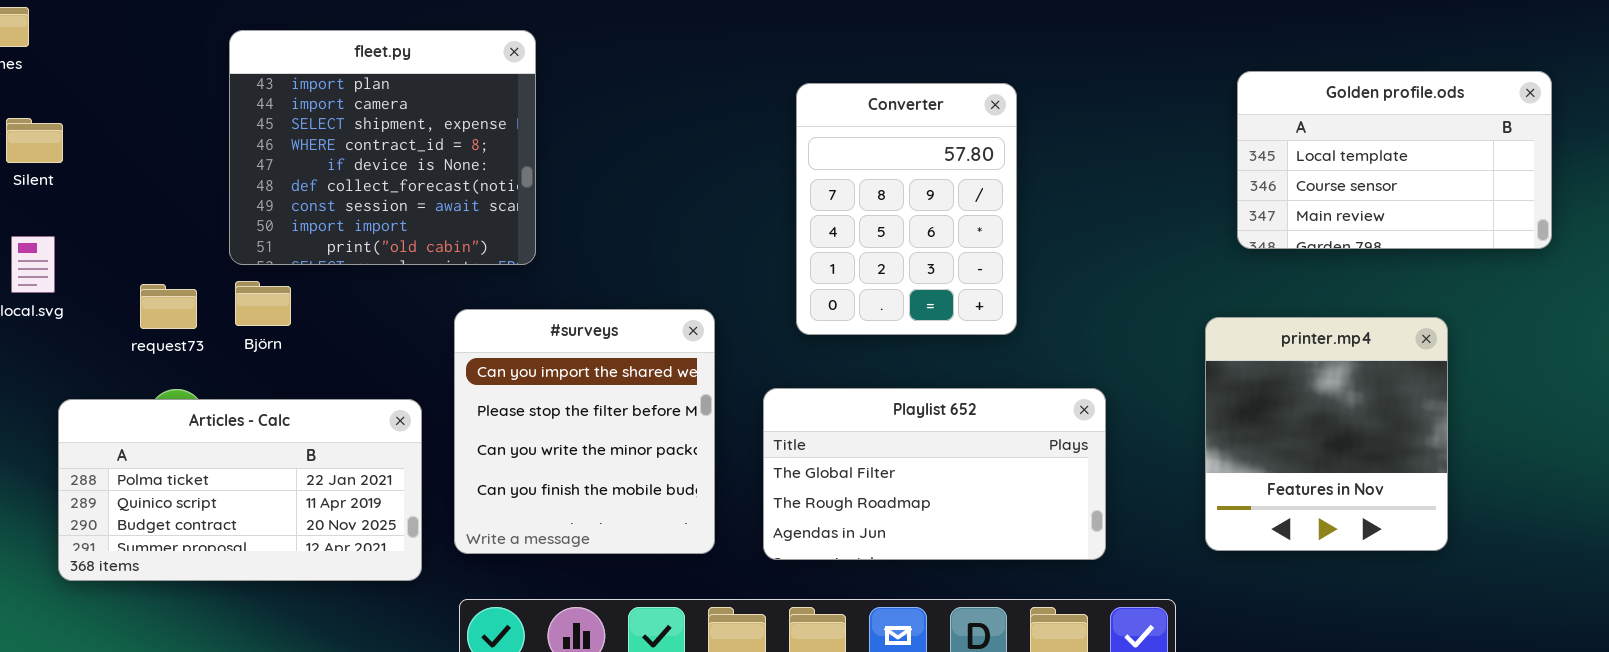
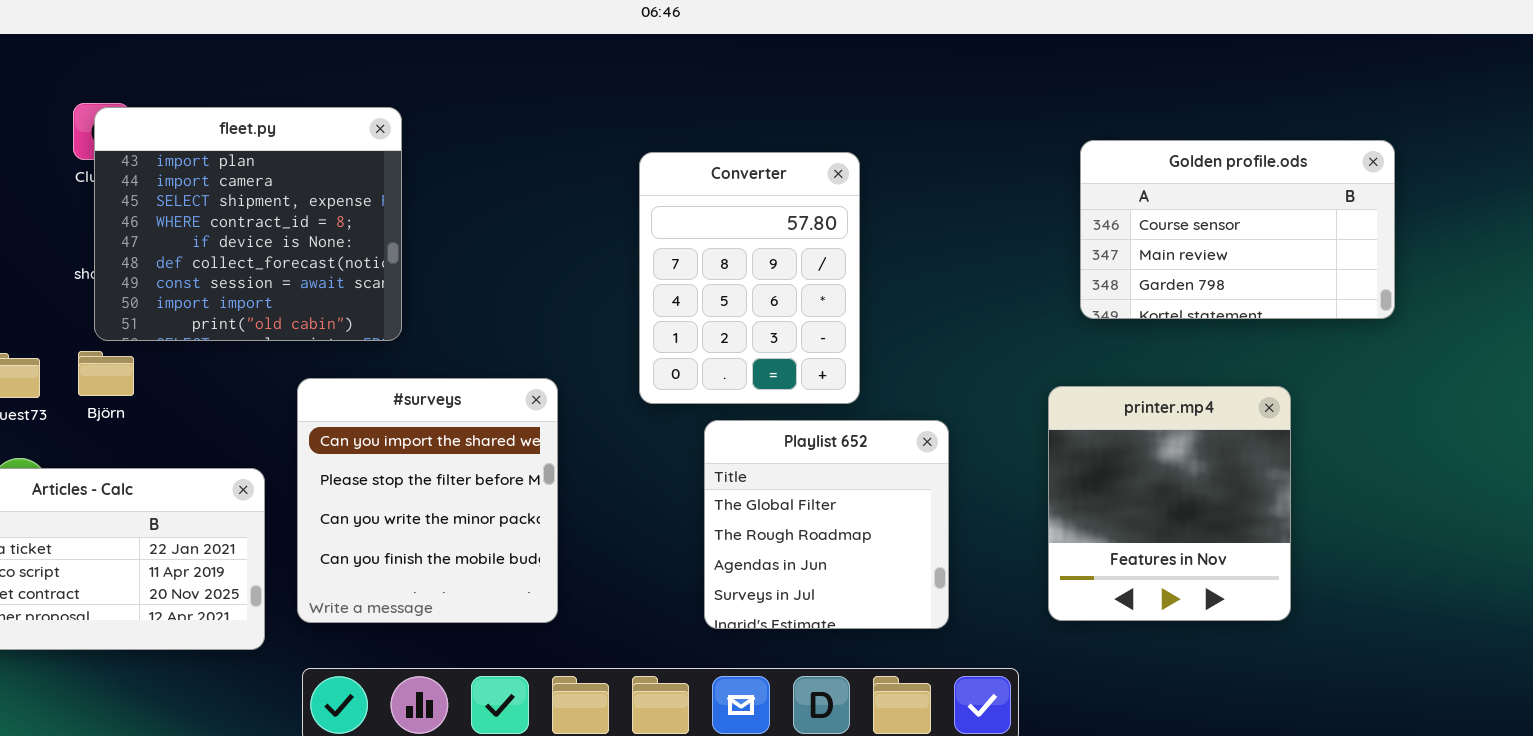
fleet.py: [229,30,536,265] -> [94,107,402,341], moved
Golden profile.ods: [1237,71,1552,249] -> [1080,140,1395,319], scrolled down 1 row
Playlist 652: [763,388,1106,560] -> [704,420,949,629], resized

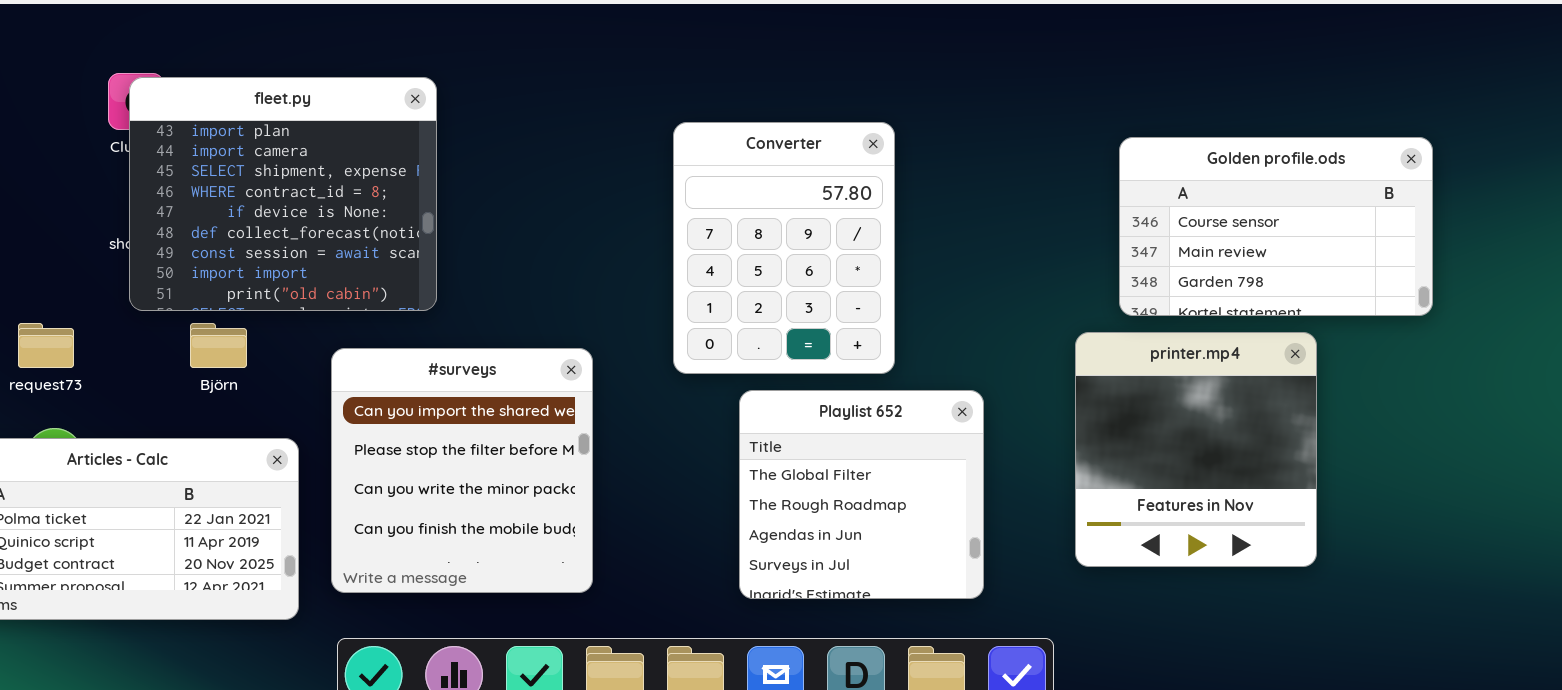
Golden profile.ods: [1080,140,1395,319] -> [1119,137,1433,316], moved
Björn: [78,351,134,396] -> [190,323,247,368], moved
printer.mp4: [1048,386,1291,621] -> [1075,332,1317,567], moved

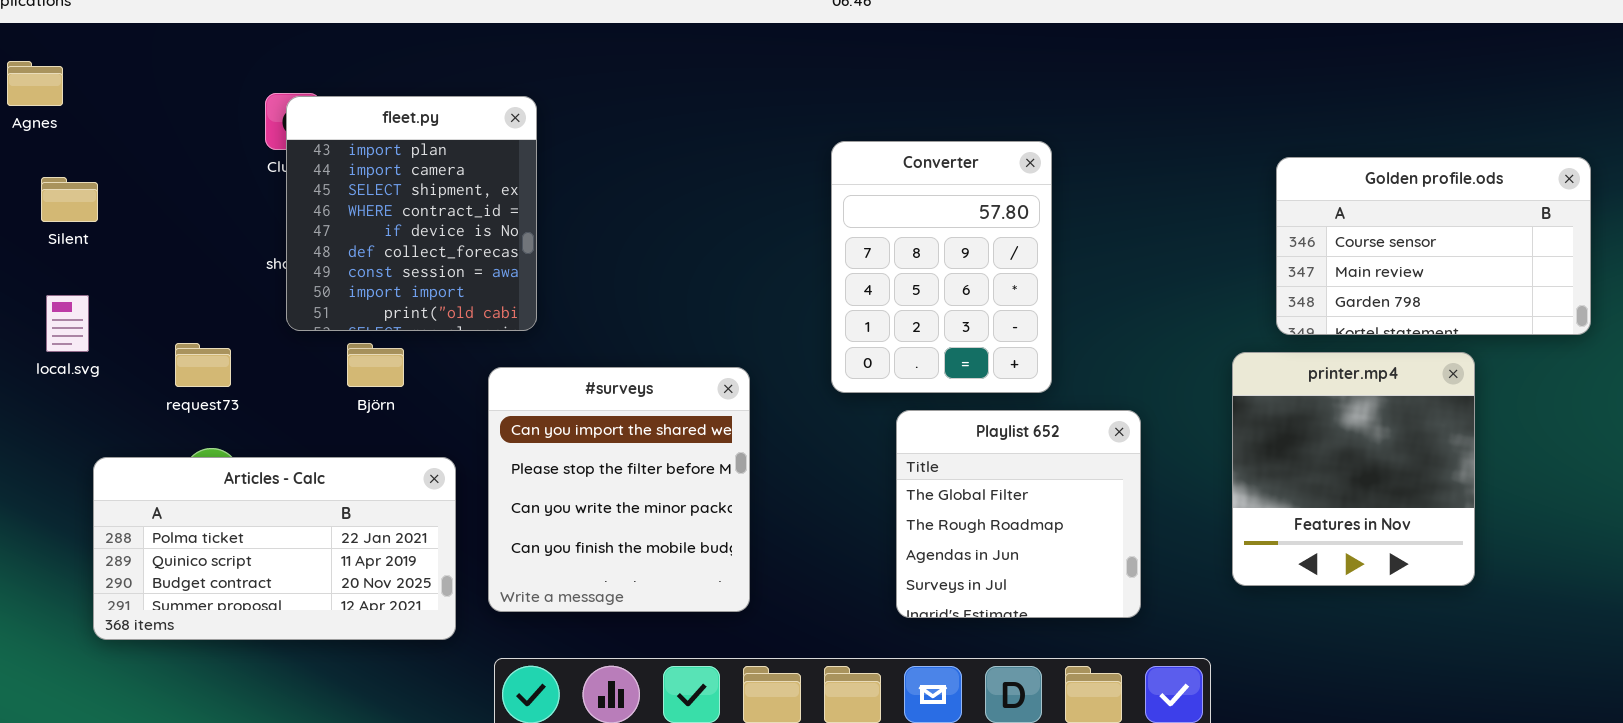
fleet.py: [129,77,437,311] -> [286,96,537,331], resized

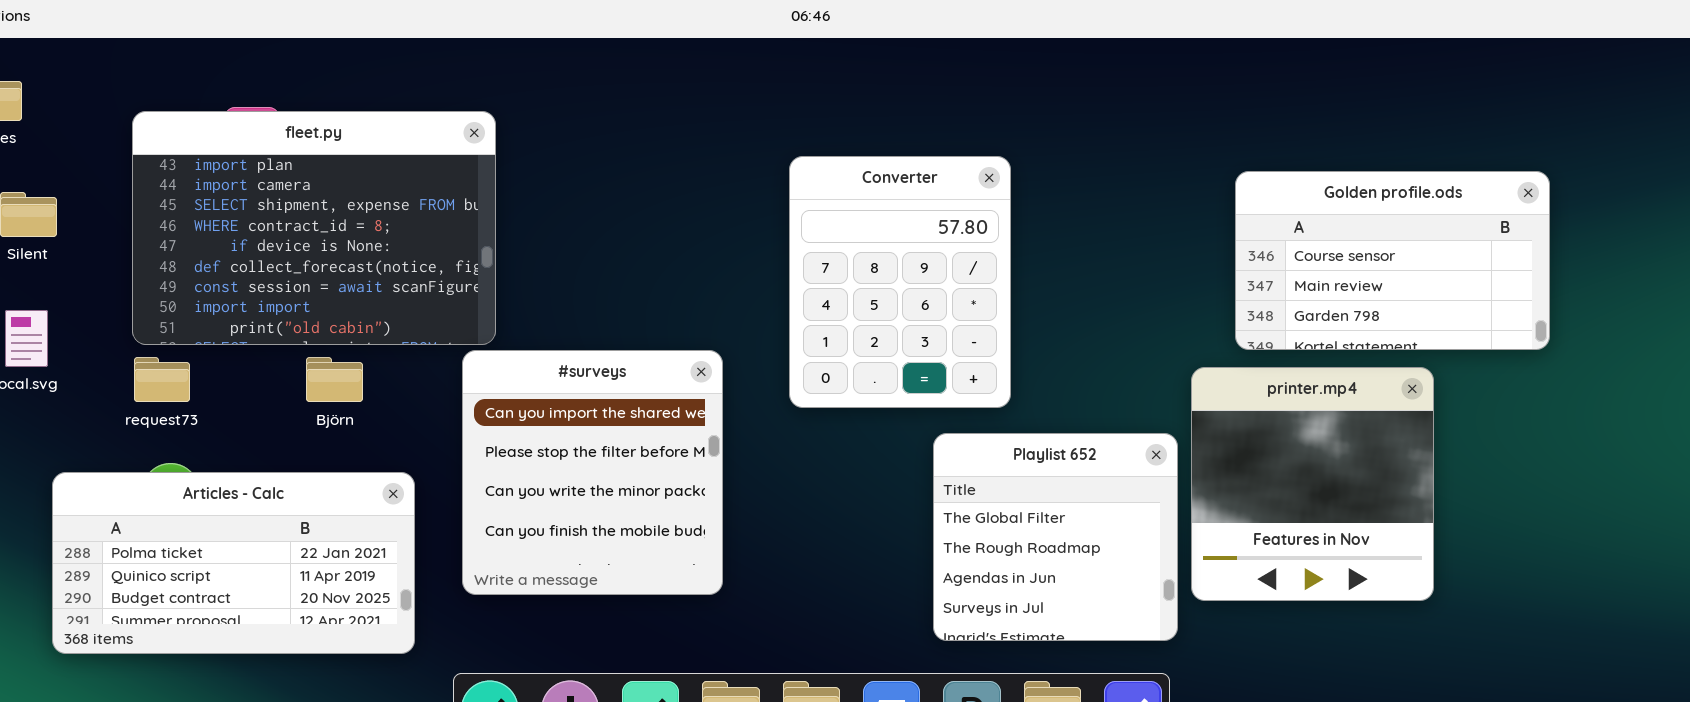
fleet.py: [286,96,537,331] -> [132,111,496,345], resized
#surveys: [488,367,750,612] -> [462,350,723,595], moved
Playlist 652: [896,410,1141,618] -> [933,433,1178,641], moved

